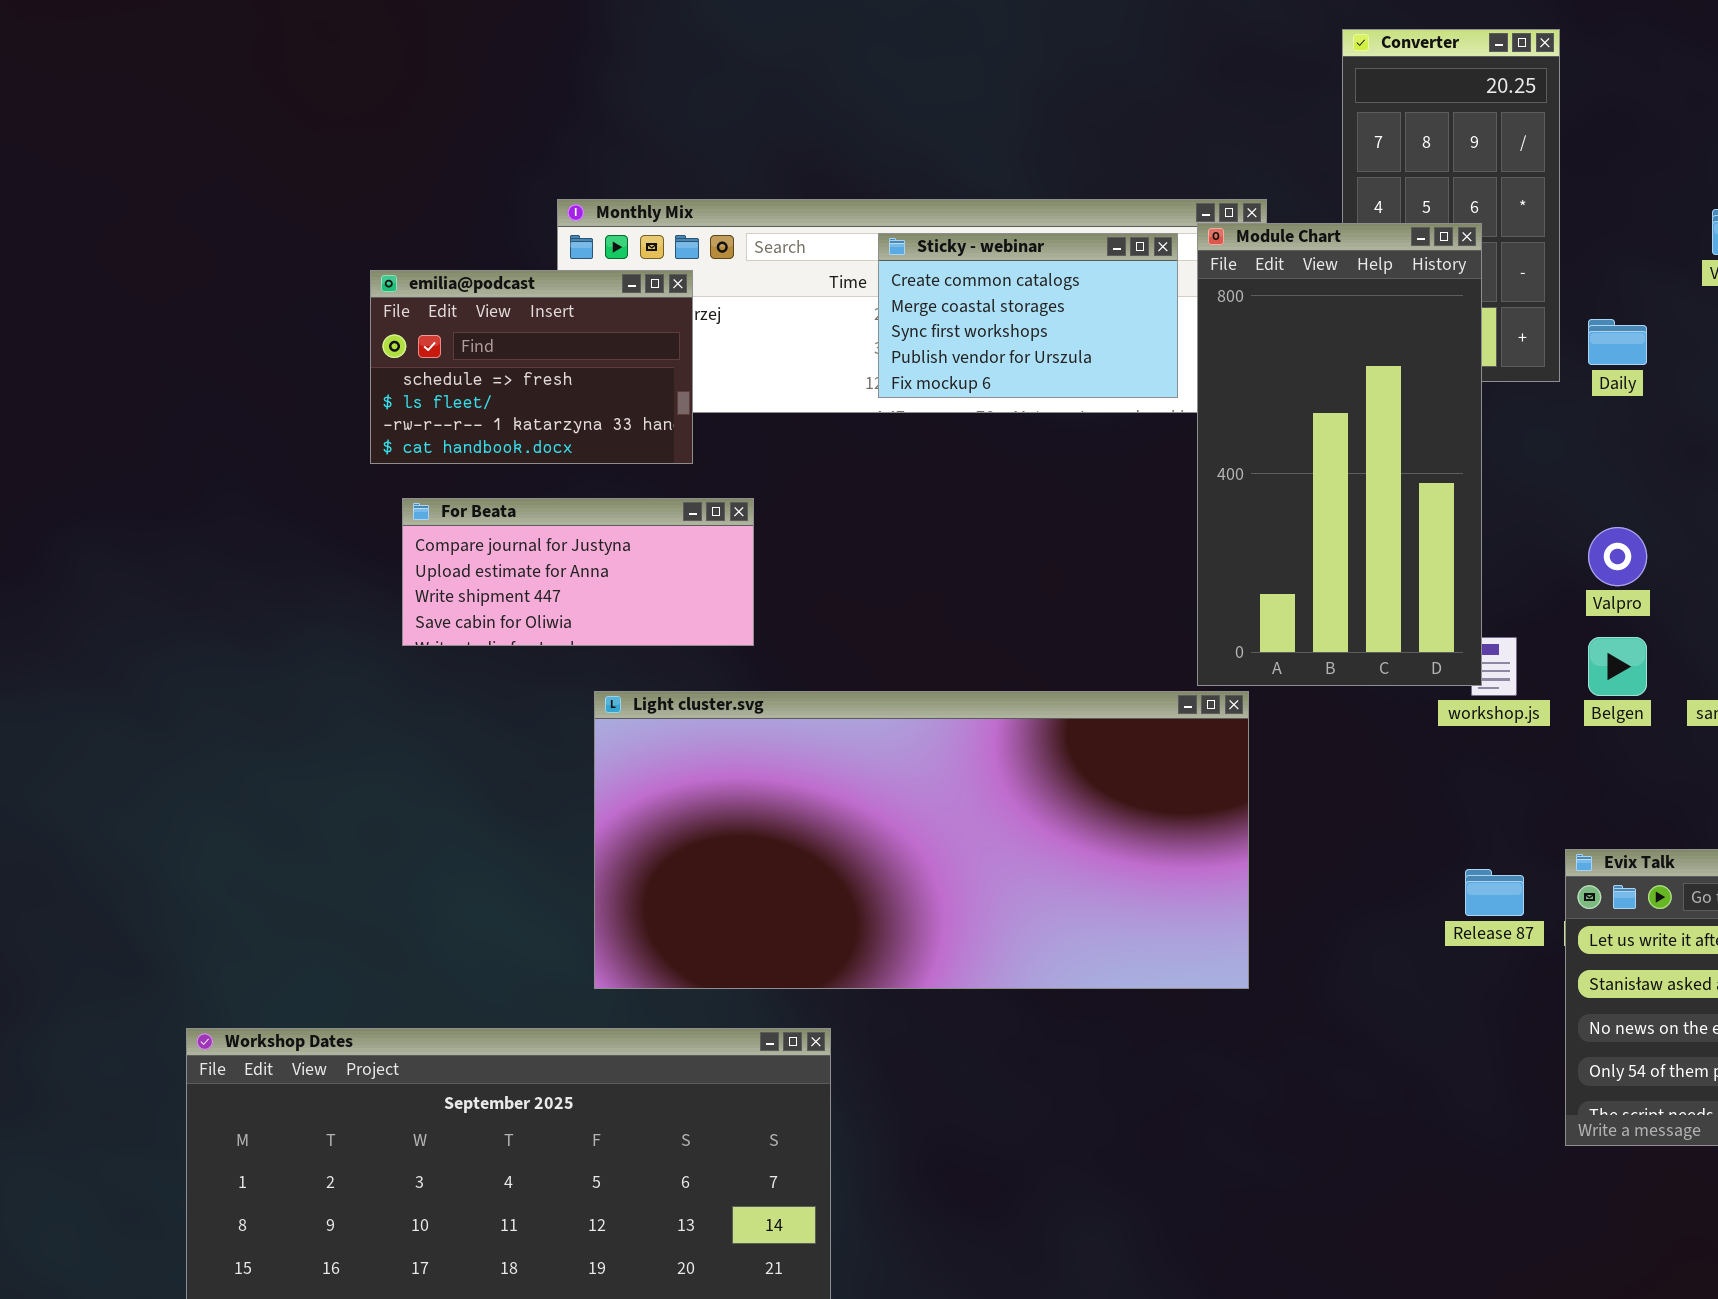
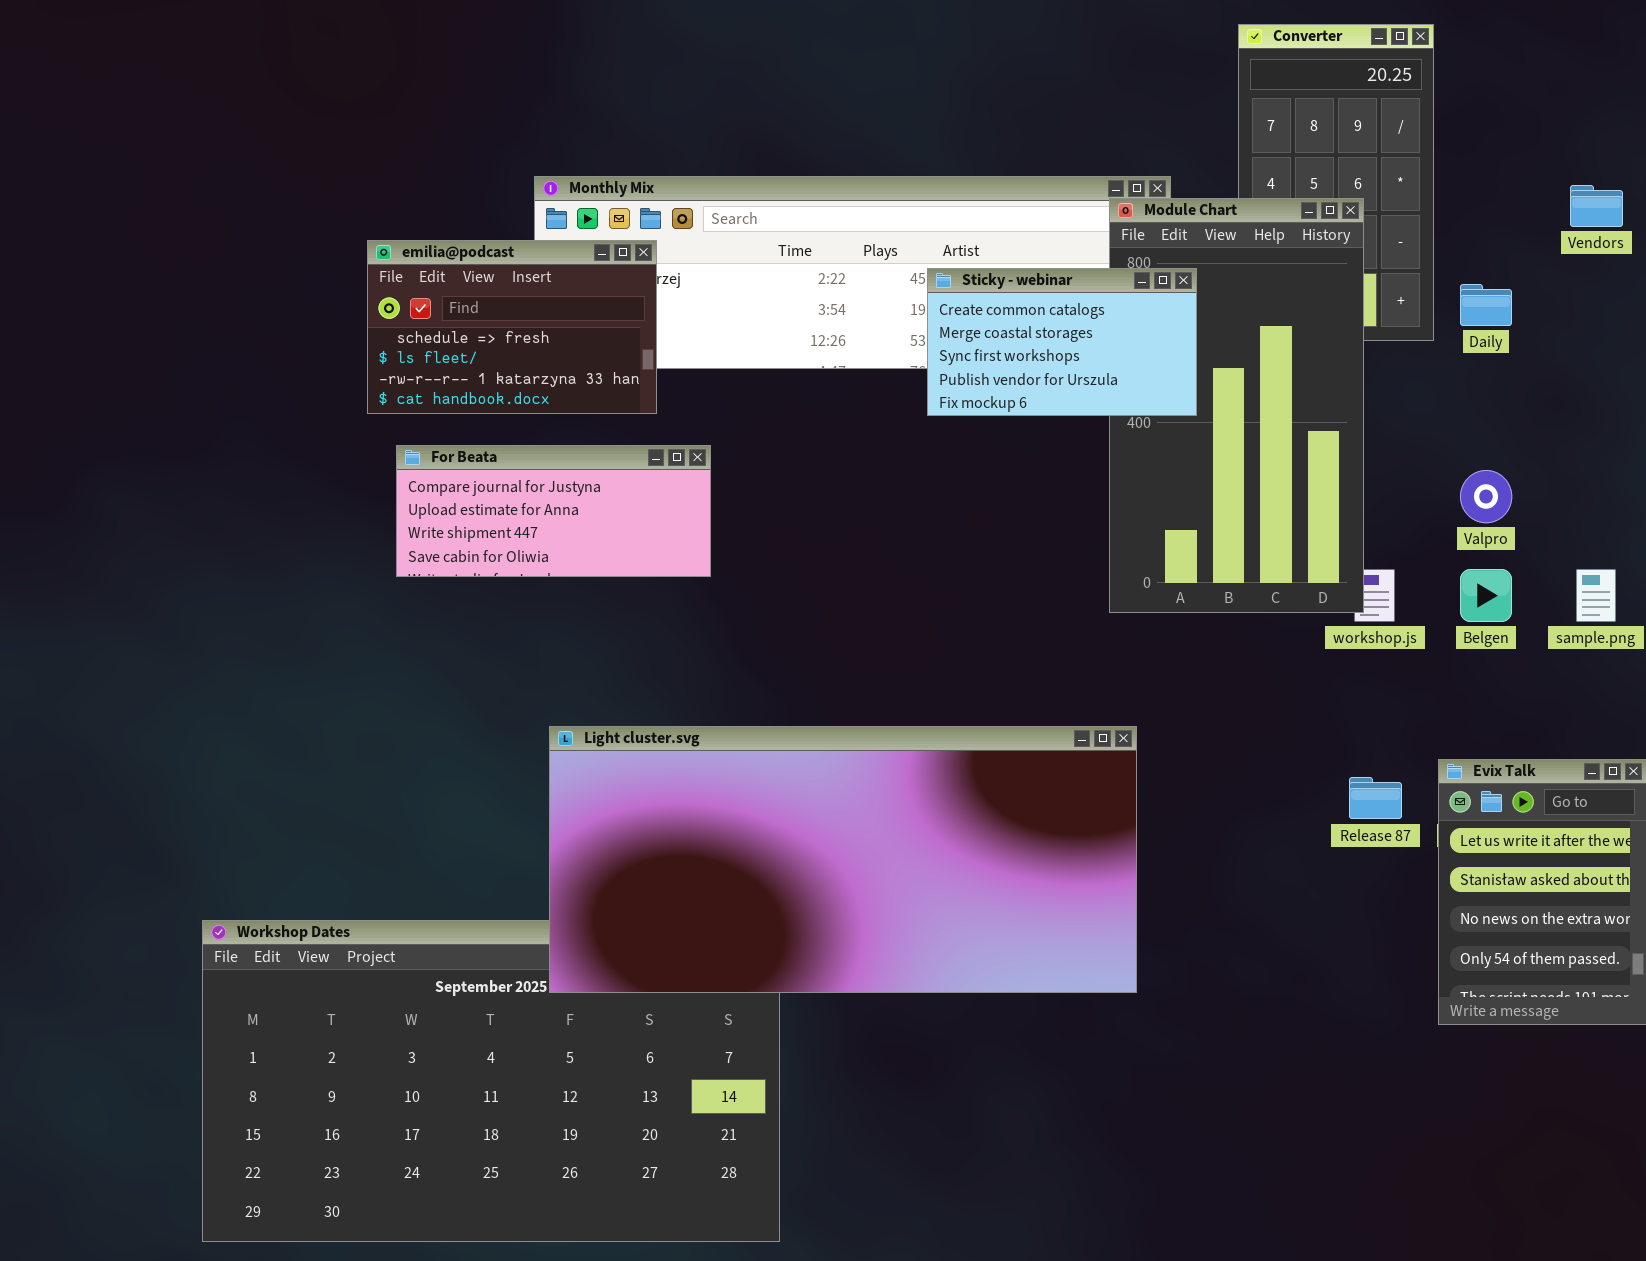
Sticky - webinar: [878,233,1178,398] -> [927,268,1197,416], moved
Light cluster.svg: [594,691,1249,989] -> [549,726,1137,993], moved

